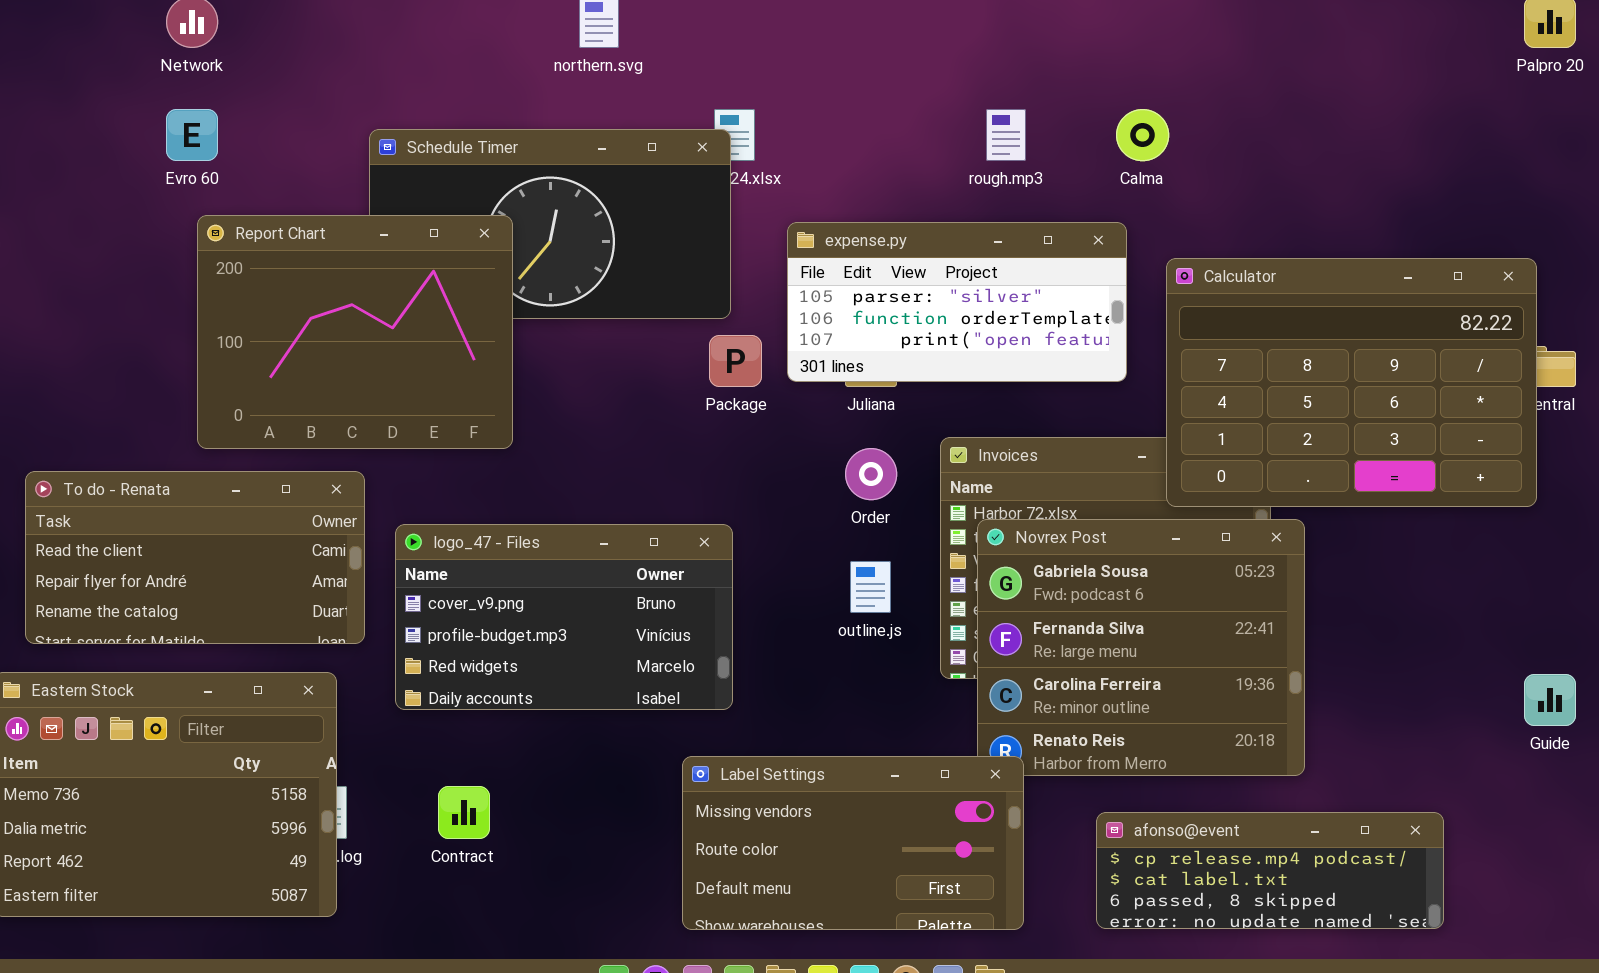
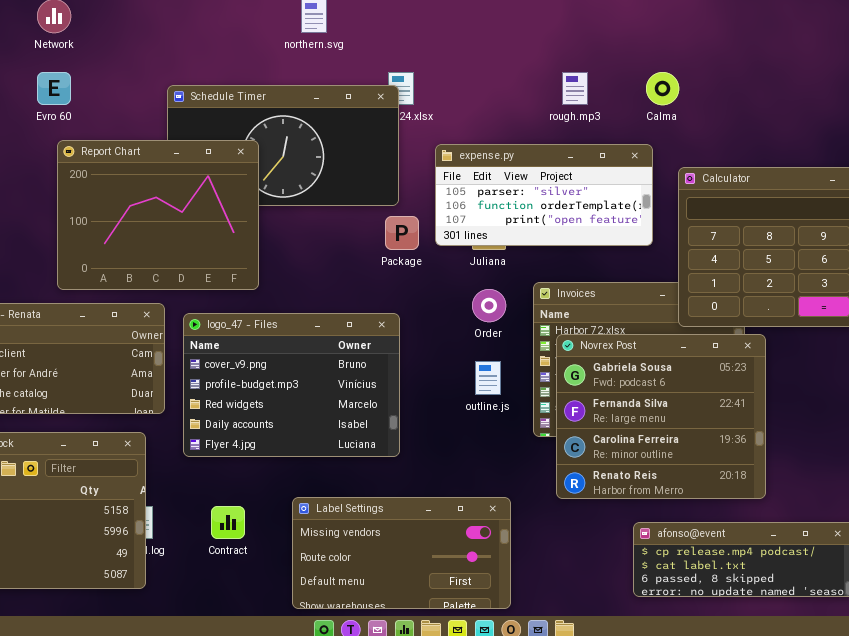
logo_47 - Files: [395,524,733,710] -> [183,313,400,457], resized
Label Settings: [682,756,1024,930] -> [292,497,511,609], moved

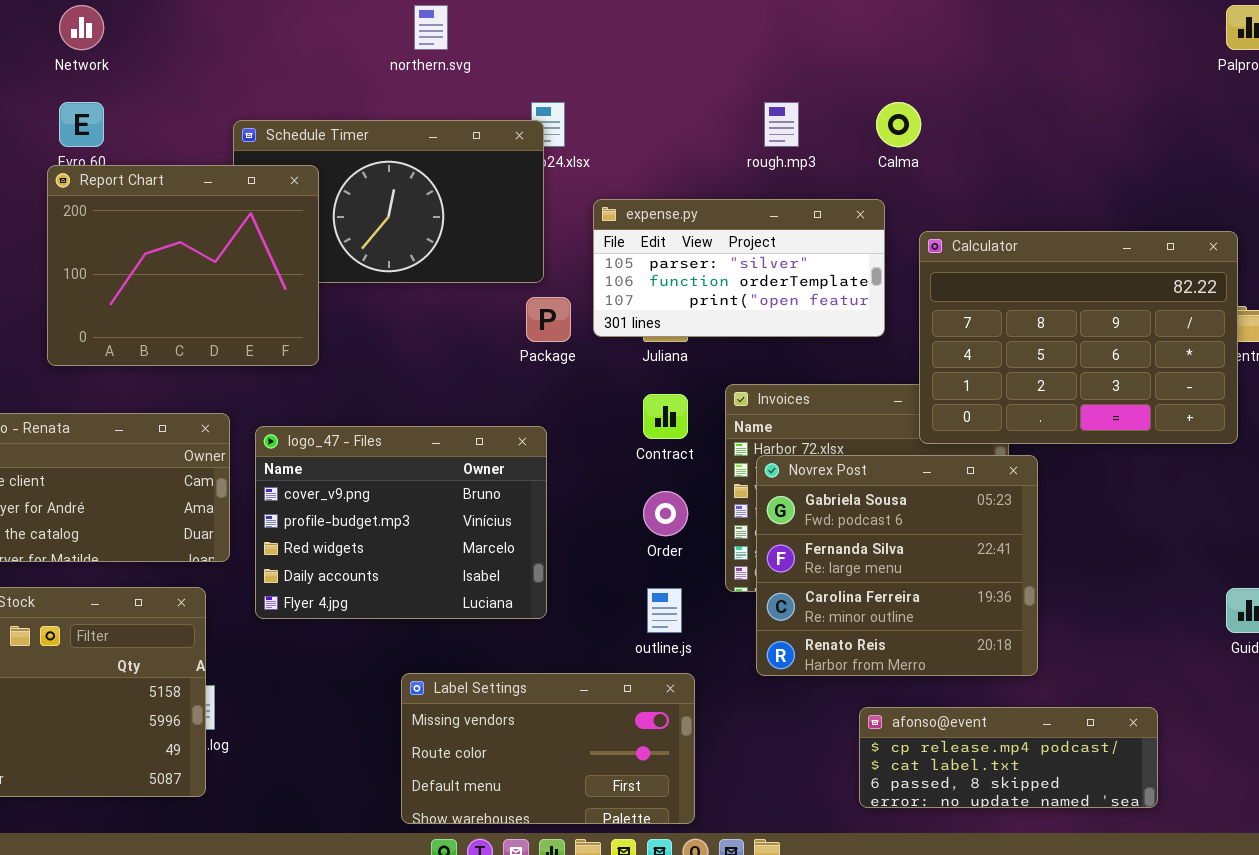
Report Chart: [57,140,259,290] -> [47,165,319,366], moved
Order: [472,289,506,322] -> [643,491,688,536], moved
outline.js: [475,361,501,395] -> [647,588,682,633], moved
Contract: [211,506,245,539] -> [643,394,688,439], moved

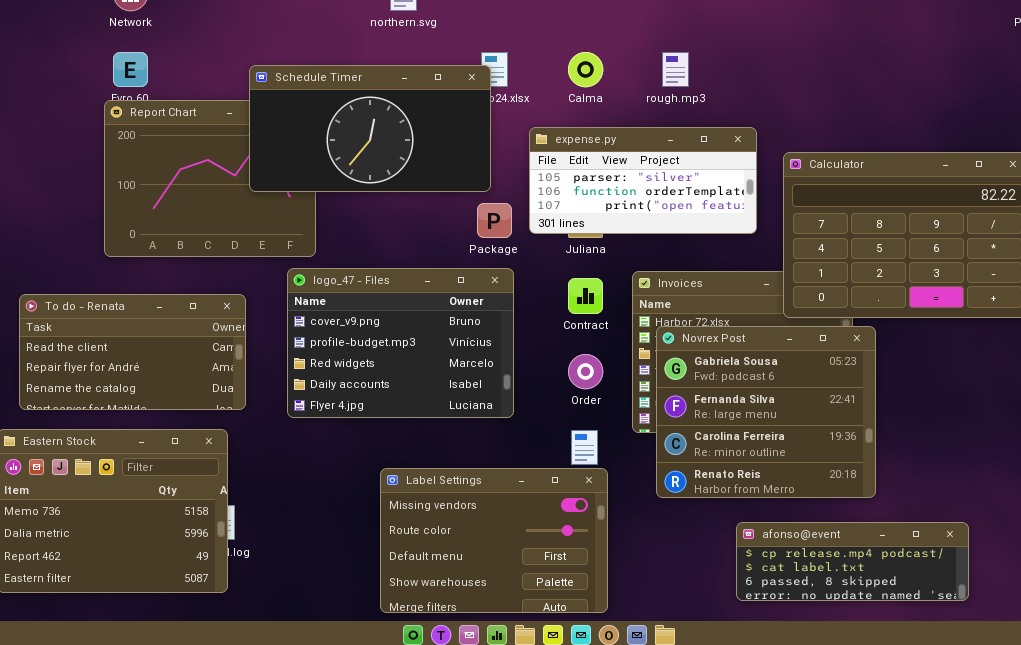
Calma: [876,102,921,147] -> [568,52,603,87], moved
Schedule Timer: [233,120,544,283] -> [249,65,491,192], raised
logo_47 - Files: [255,426,547,619] -> [287,268,514,418], moved
Label Settings: [401,673,695,824] -> [380,468,608,613], resized

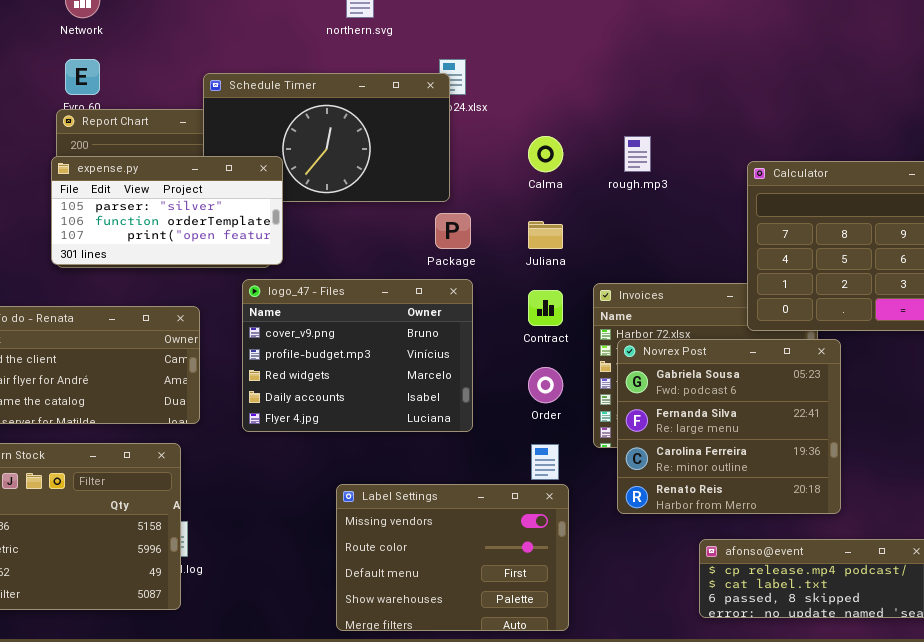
Calma: [568,52,603,87] -> [528,136,563,172], moved
rough.mp3: [662,52,689,87] -> [624,136,651,172], moved
expense.py: [529,127,757,234] -> [51,156,283,265], moved

